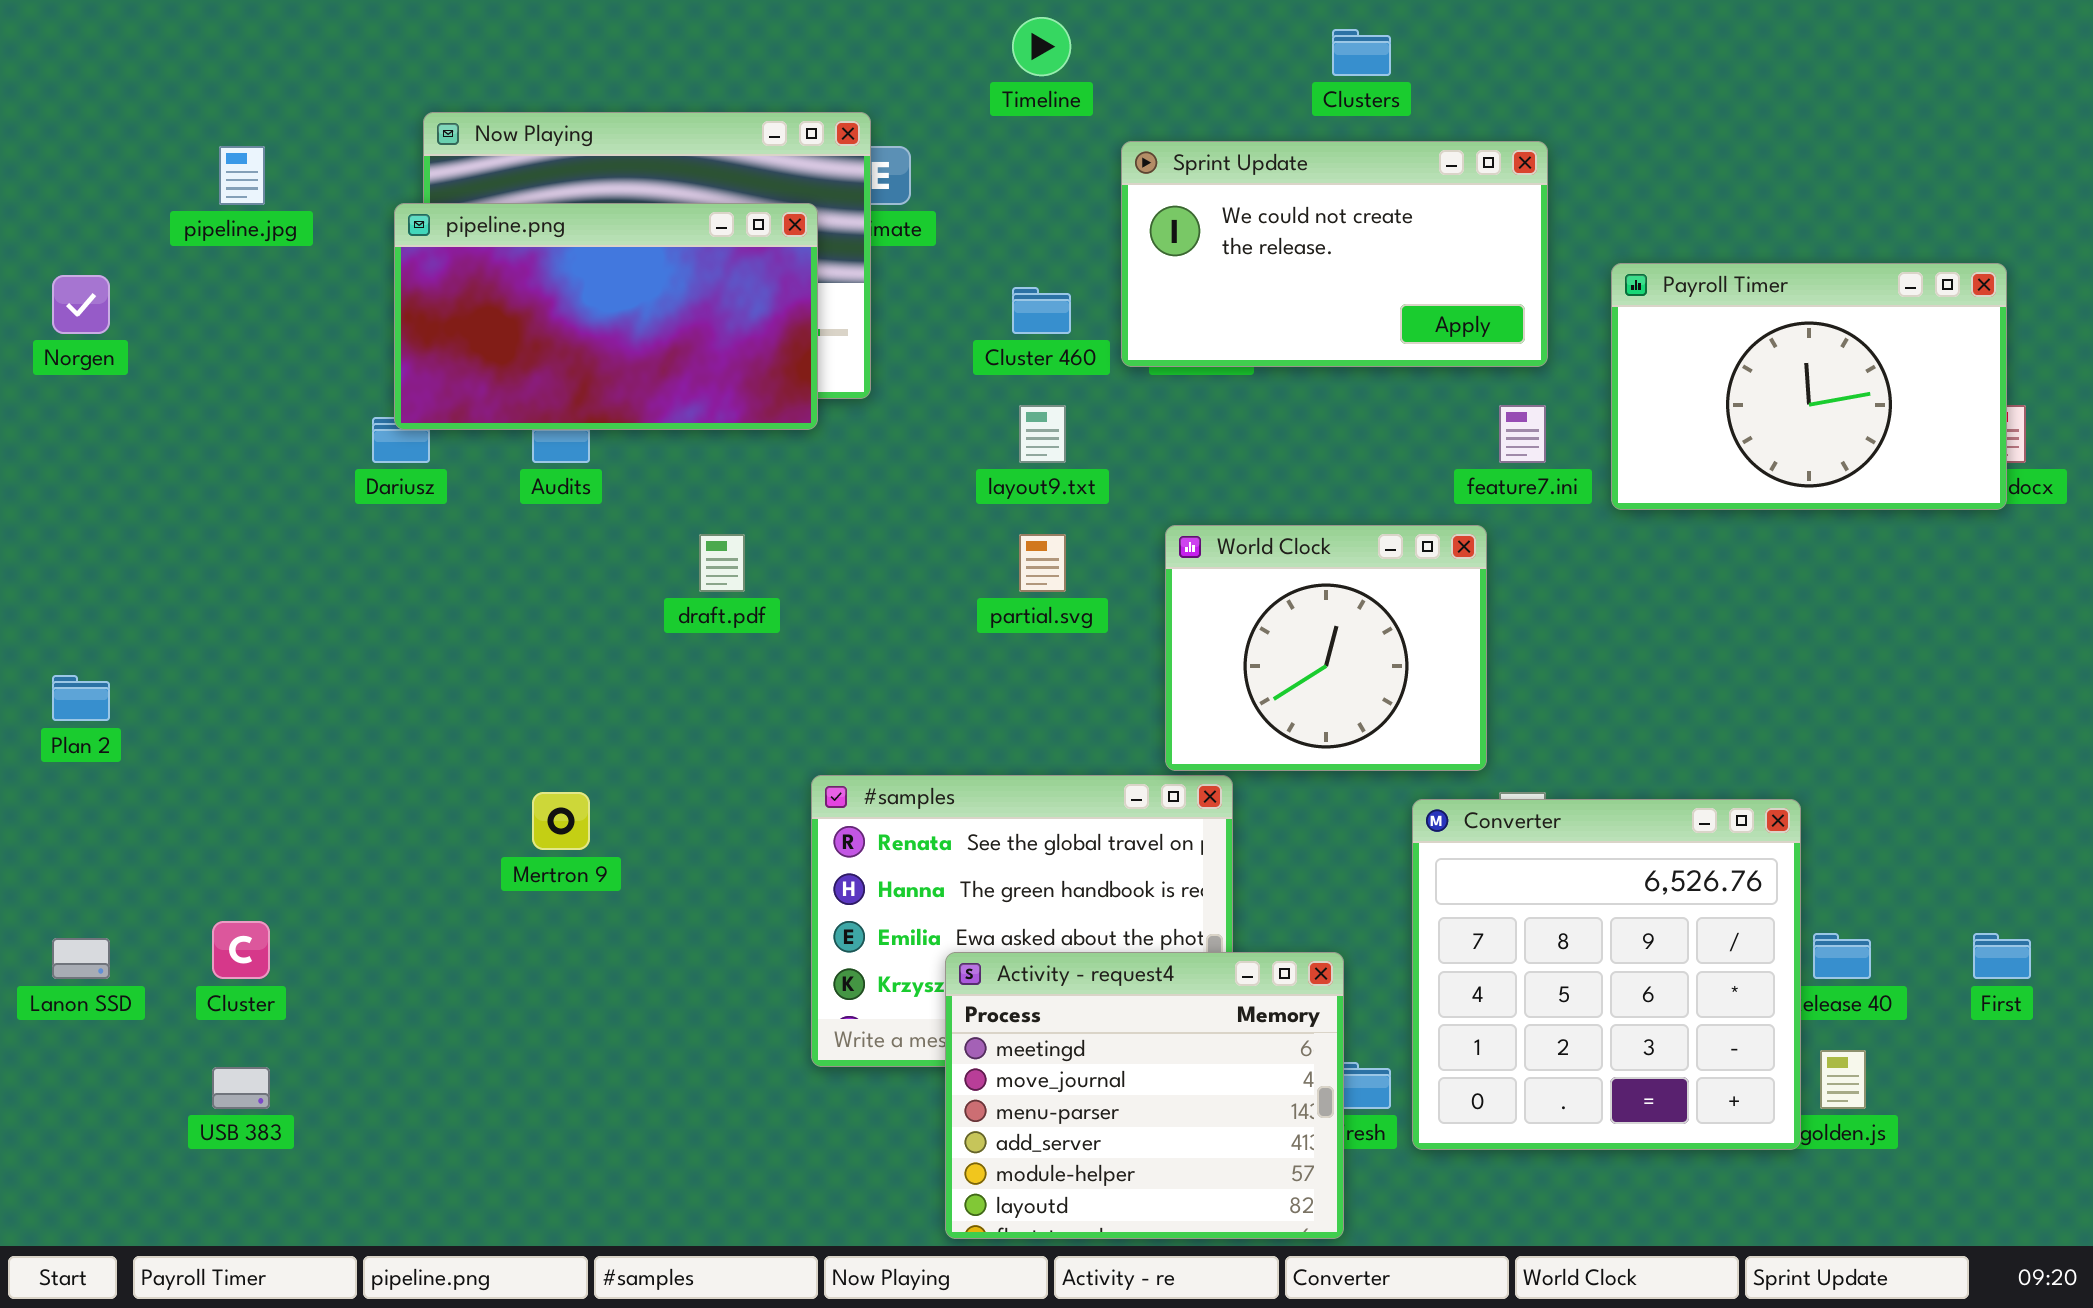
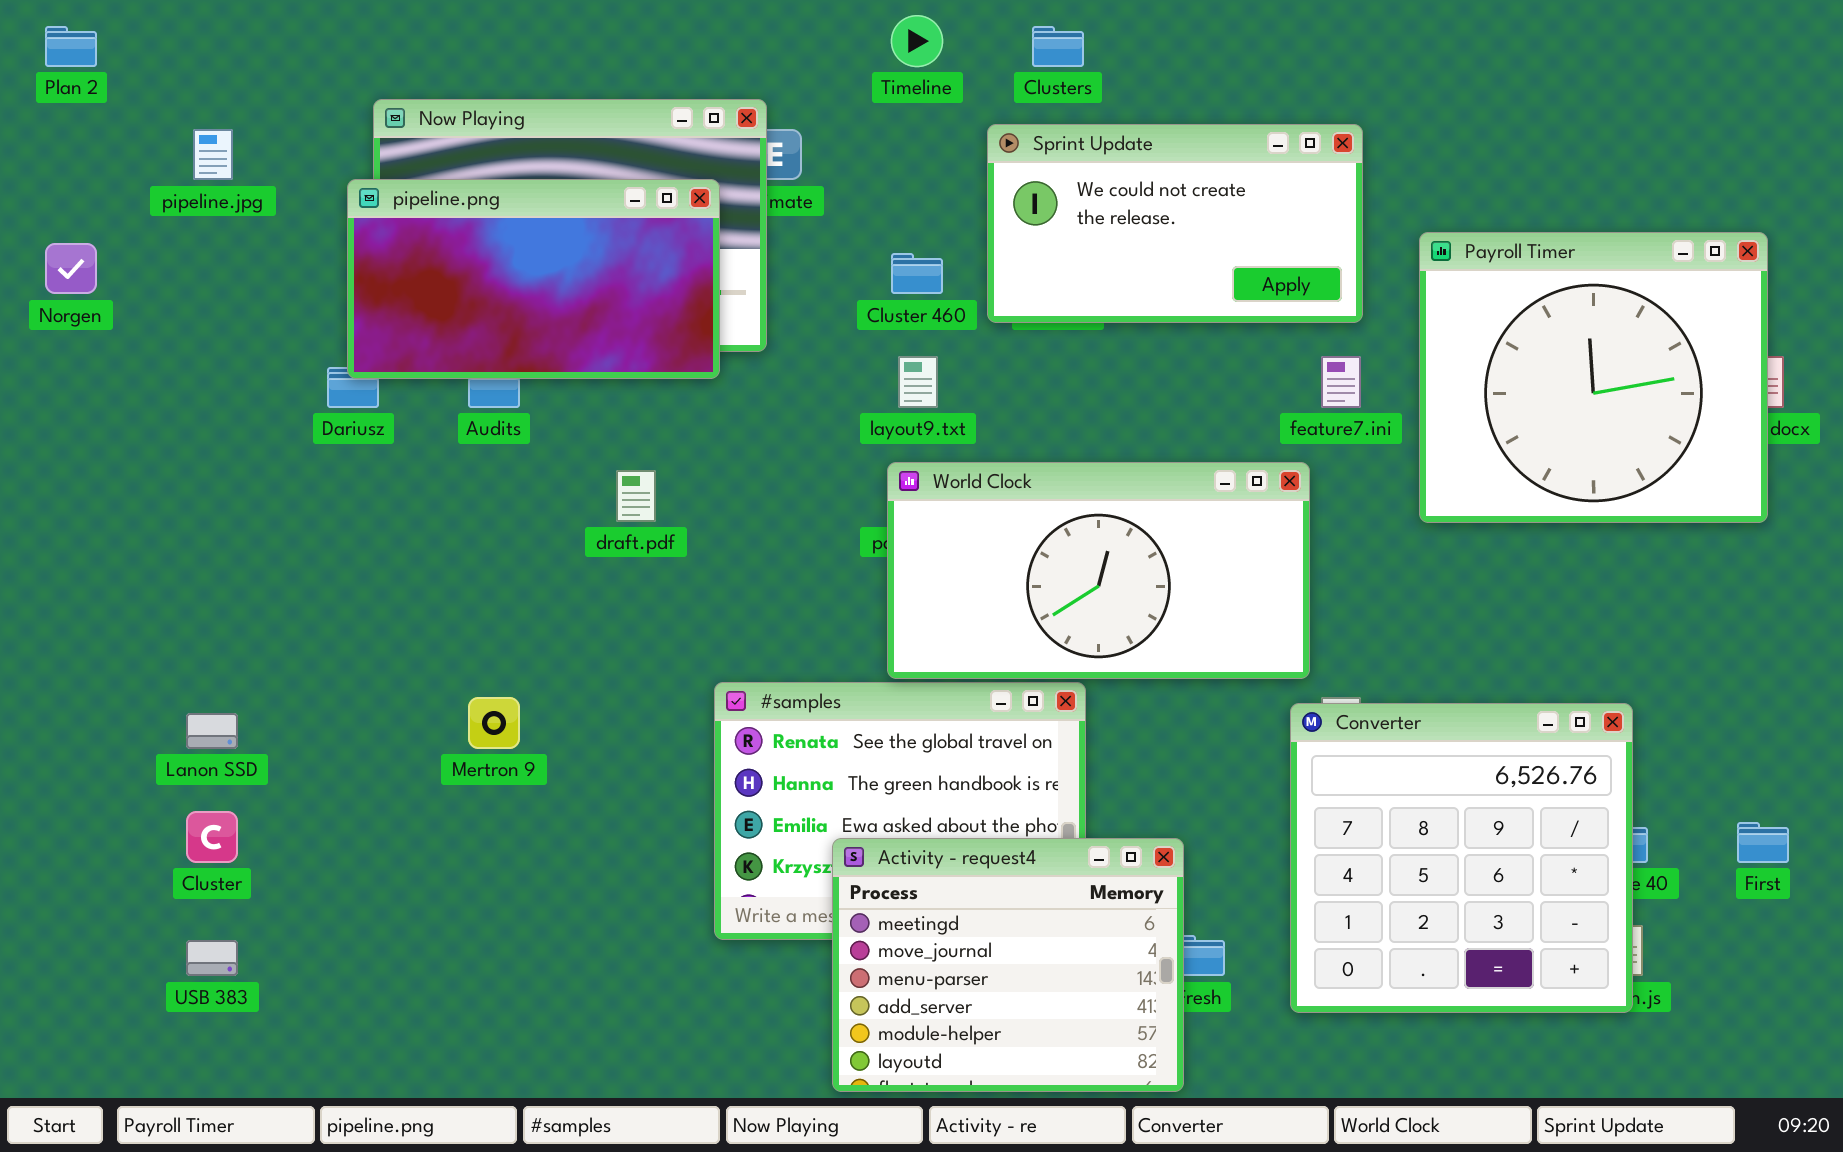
Clusters: [1332,29,1391,76] -> [1032,26,1084,67], moved
Payroll Timer: [1611,263,2007,510] -> [1419,232,1768,523], resized
World Clock: [1165,525,1487,771] -> [887,462,1310,679], resized
Plan 2: [52,675,110,721] -> [45,26,97,67], moved
Converter: [1412,799,1801,1150] -> [1290,703,1633,1013], moved
Lanon SSD: [52,938,110,979] -> [186,713,238,749], moved

